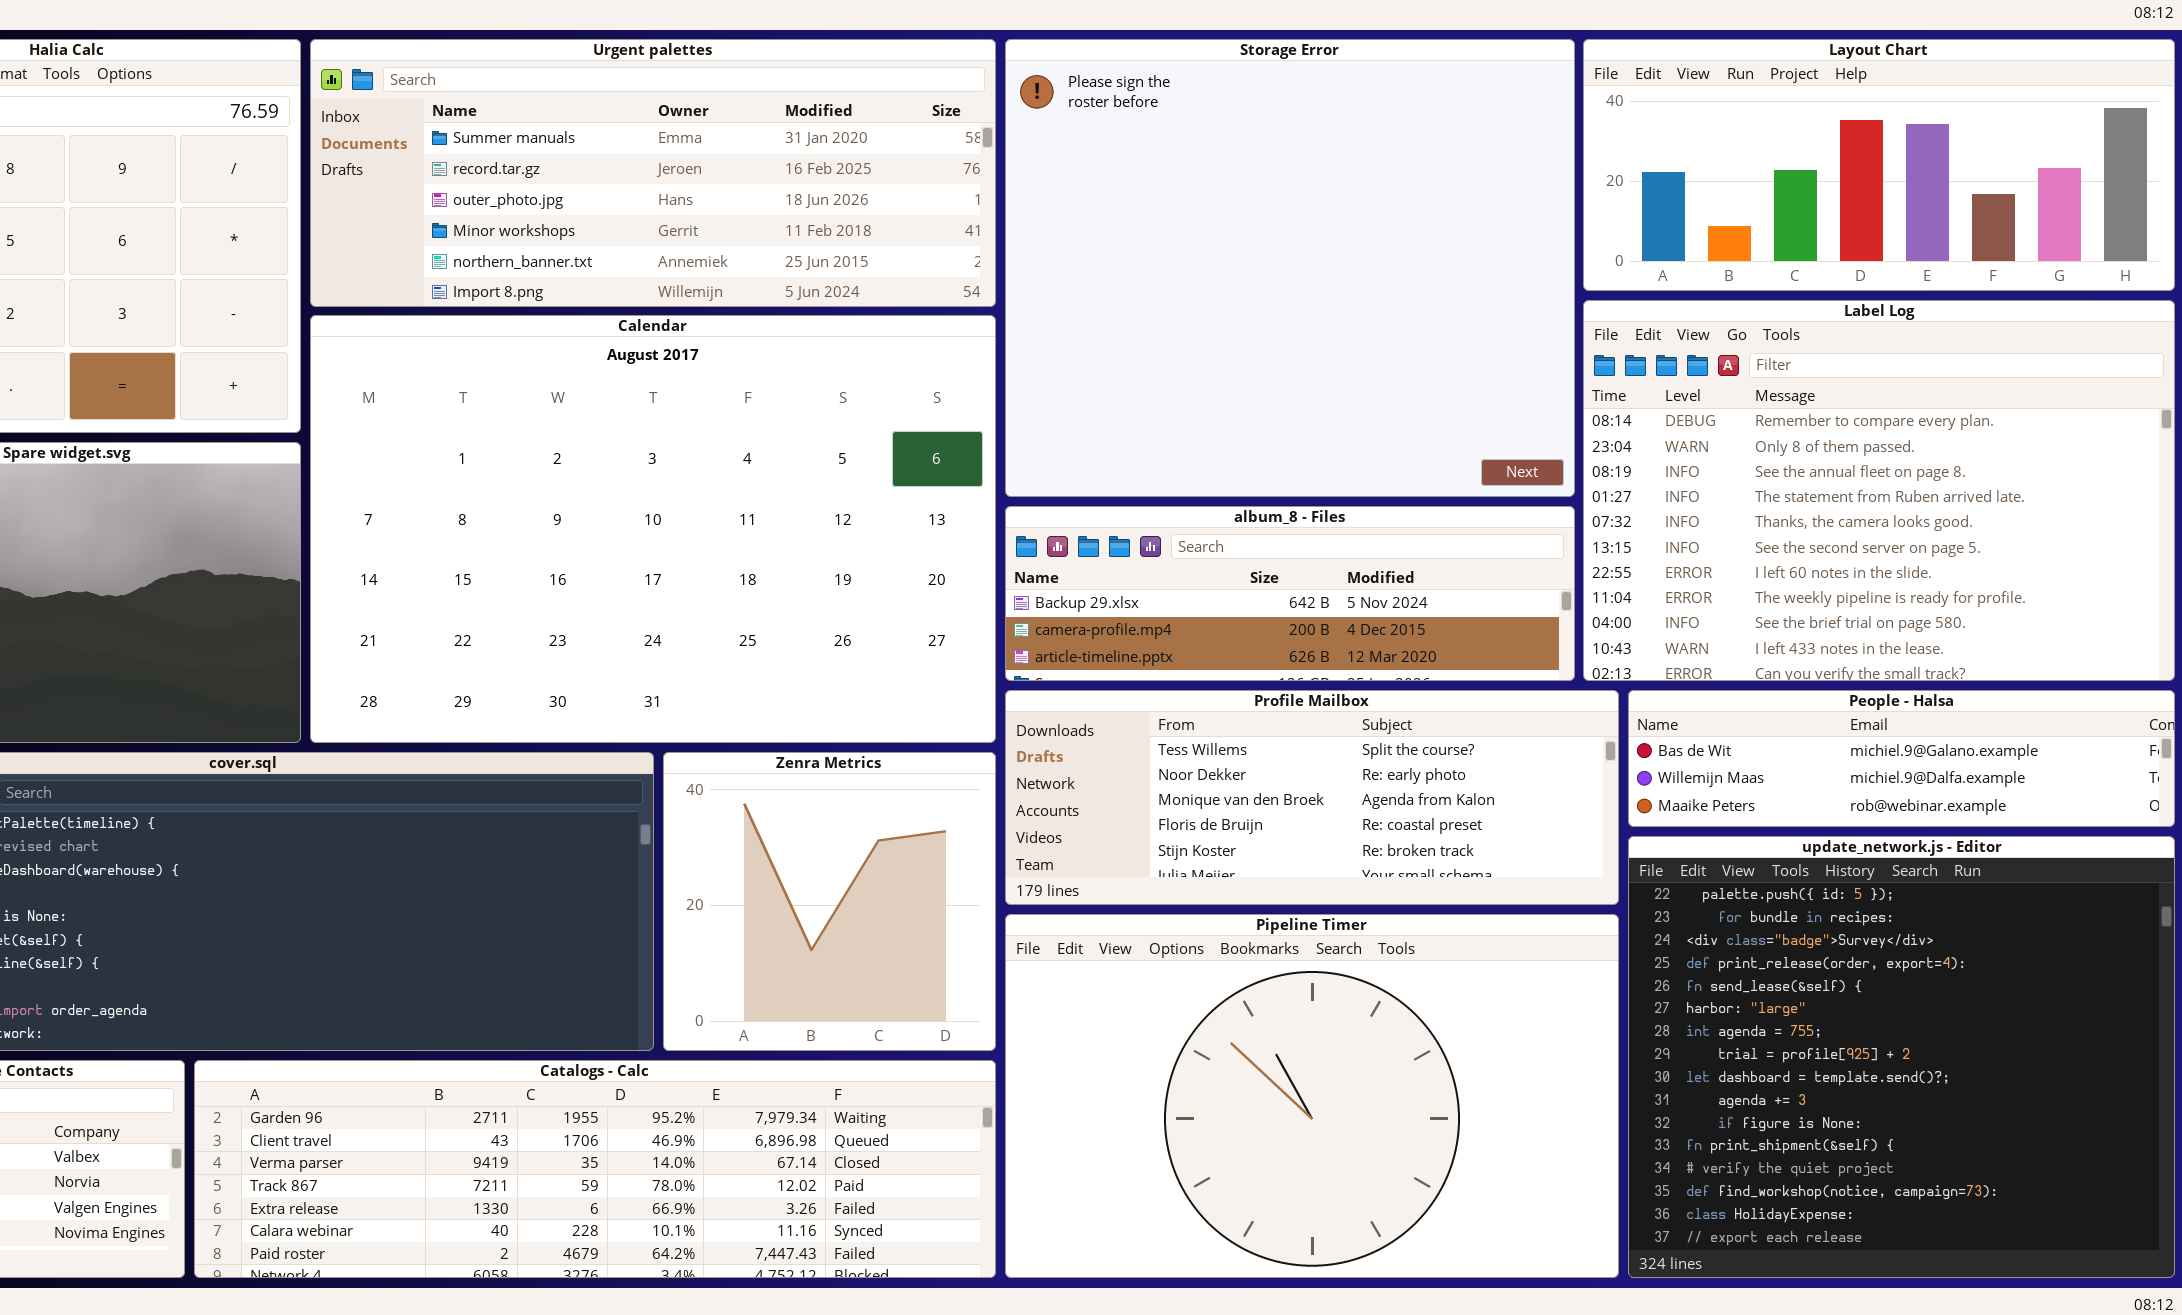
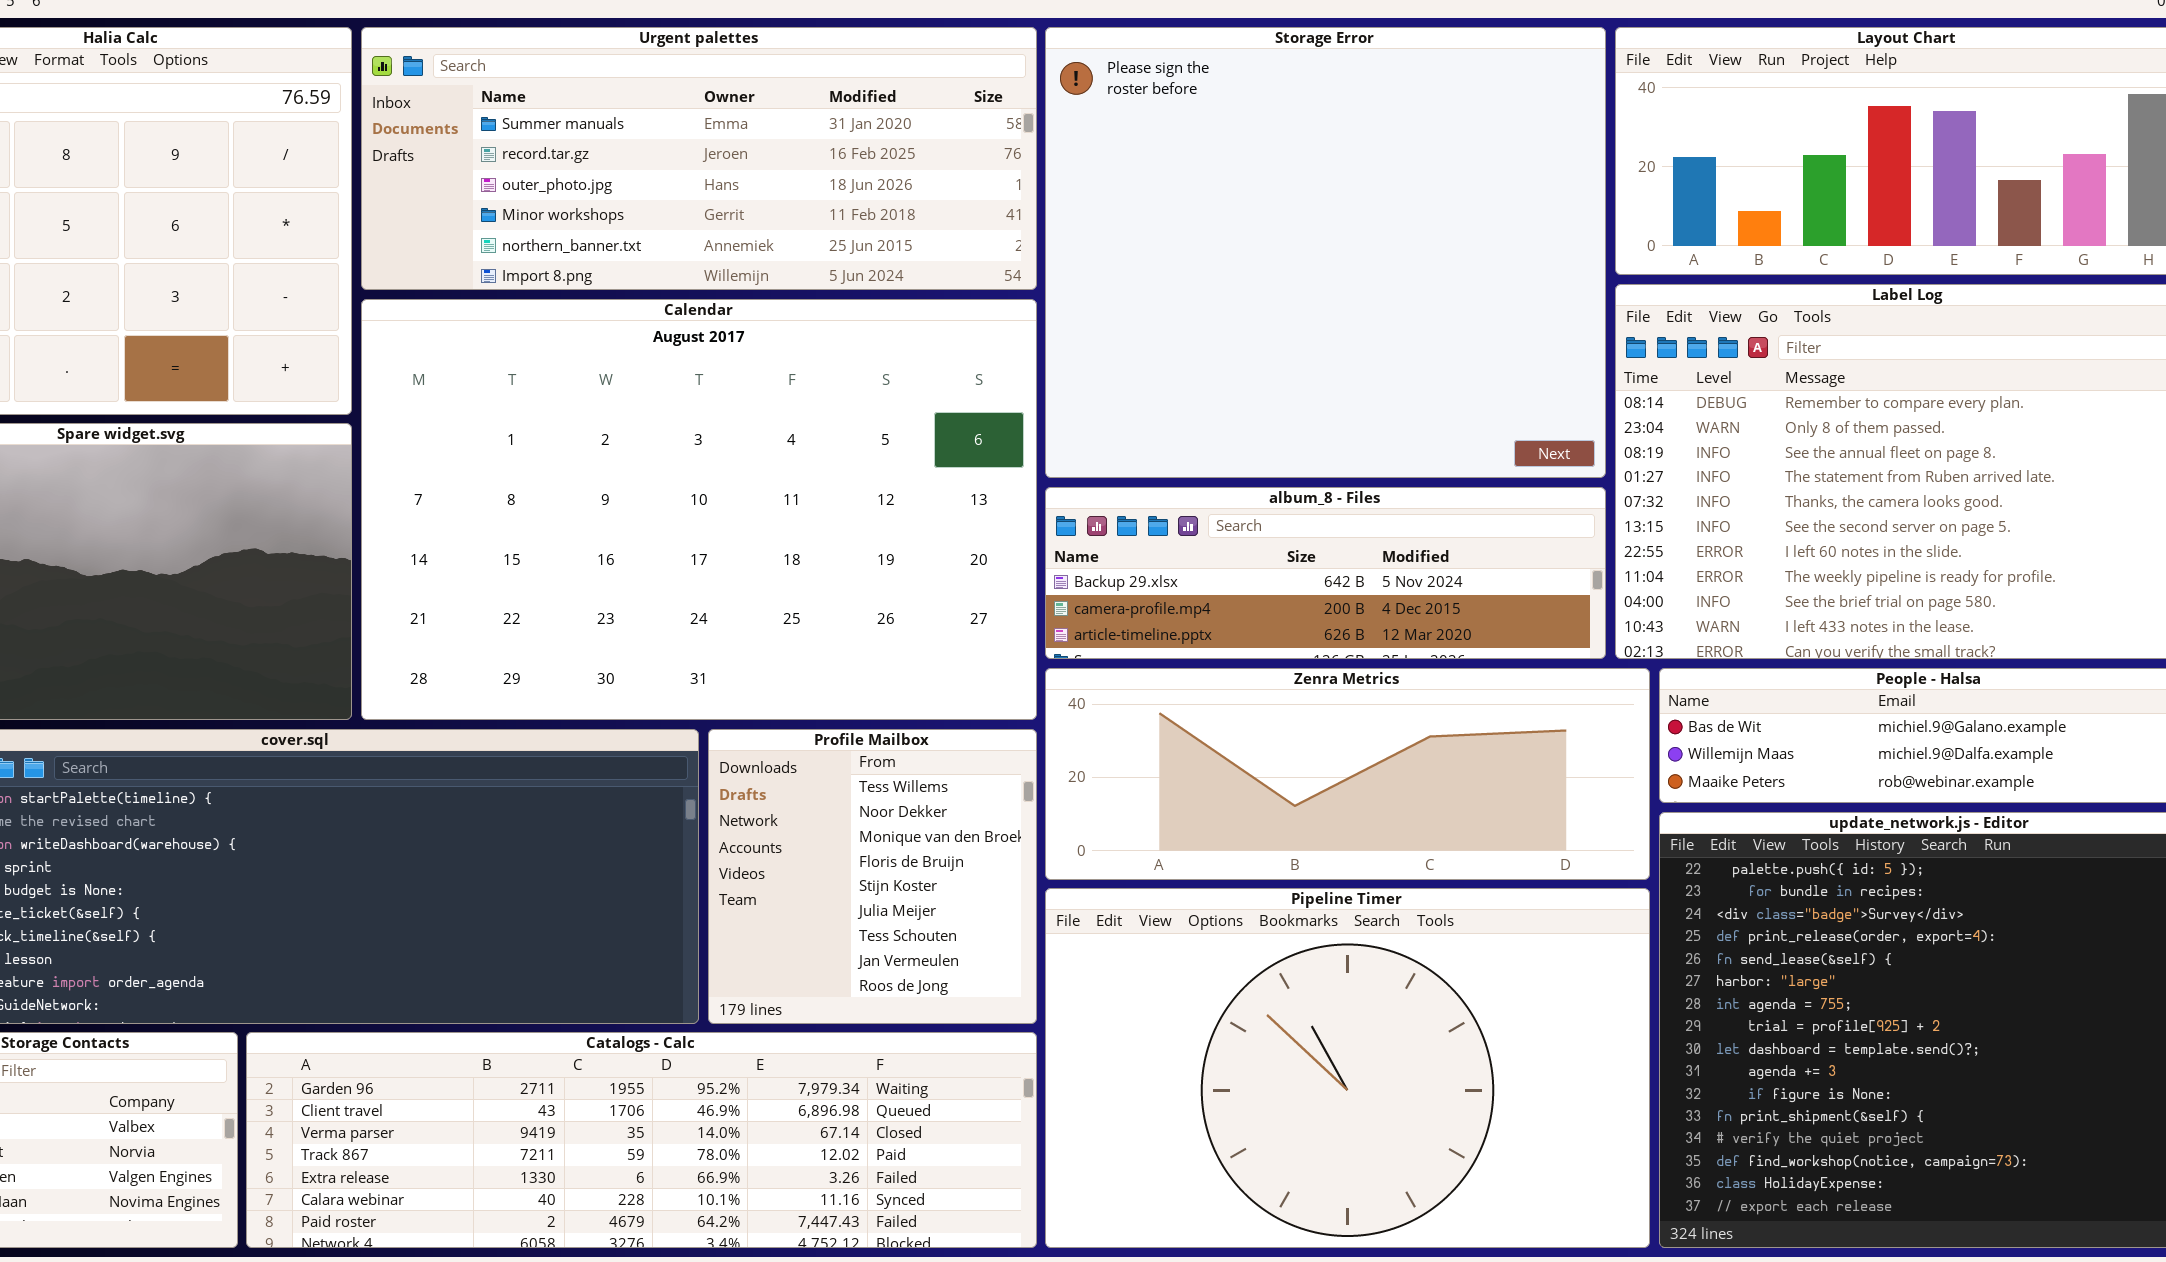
Profile Mailbox: [1005,690,1619,905] -> [708,729,1037,1024], moved, resized
Zenra Metrics: [663,752,996,1051] -> [1045,668,1650,880], moved, resized

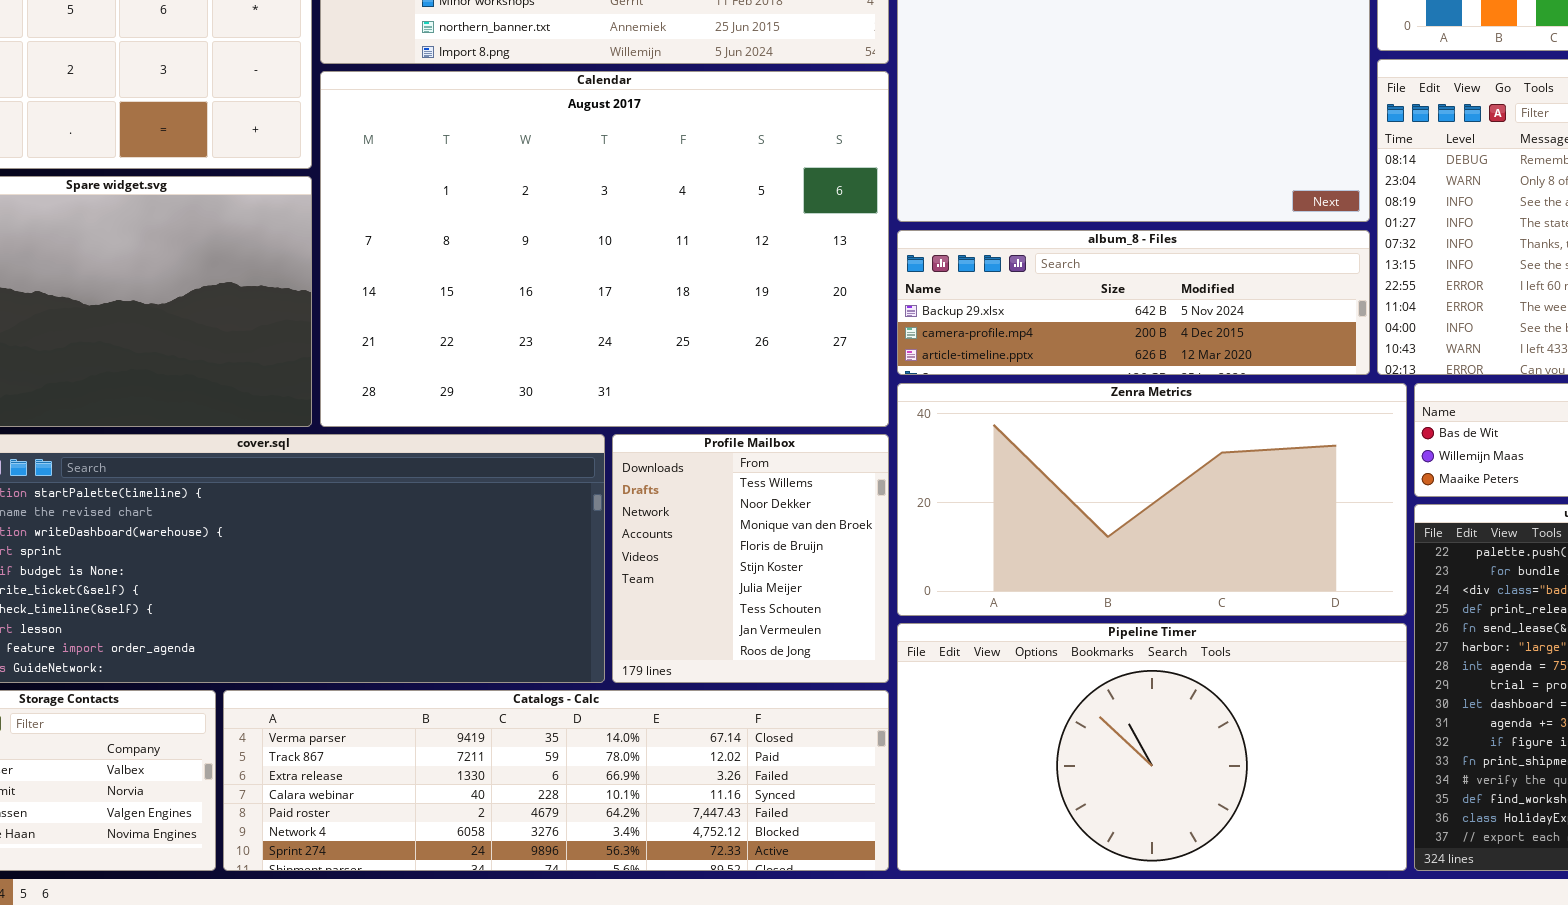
Zenra Metrics: [1045,668,1650,880] -> [897,383,1407,616], resized
Pipeline Timer: [1045,888,1650,1248] -> [897,623,1407,871], resized
Catalogs - Calc: [246,1032,1037,1248] -> [223,690,889,871], scrolled down 2 rows

